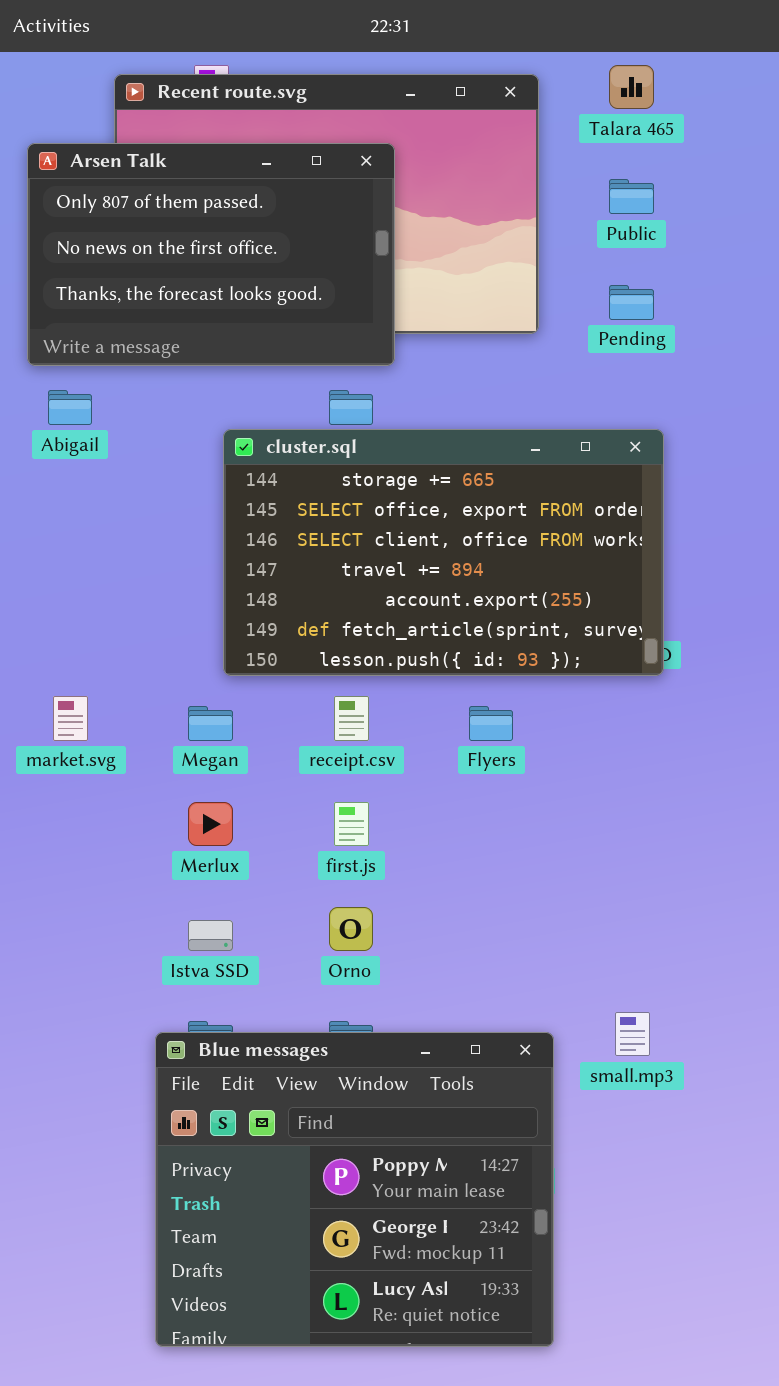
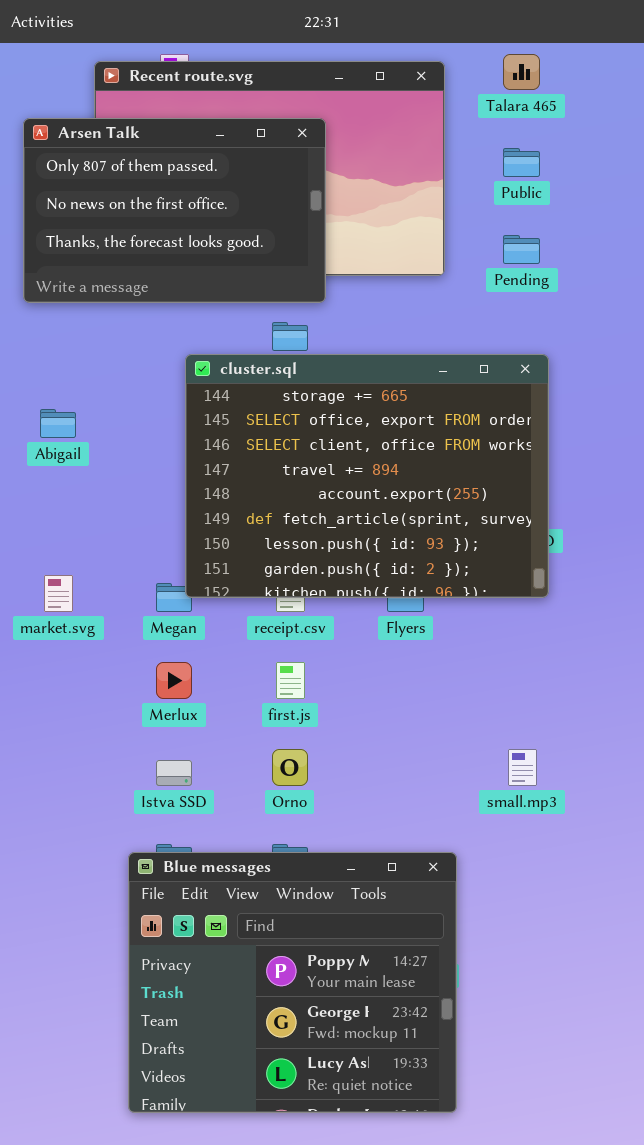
Abigail: [48,390,92,425] -> [40,409,76,438], moved
cluster.sql: [223,429,664,676] -> [185,354,549,598], resized
small.mp3: [615,1012,650,1056] -> [508,749,537,786], moved

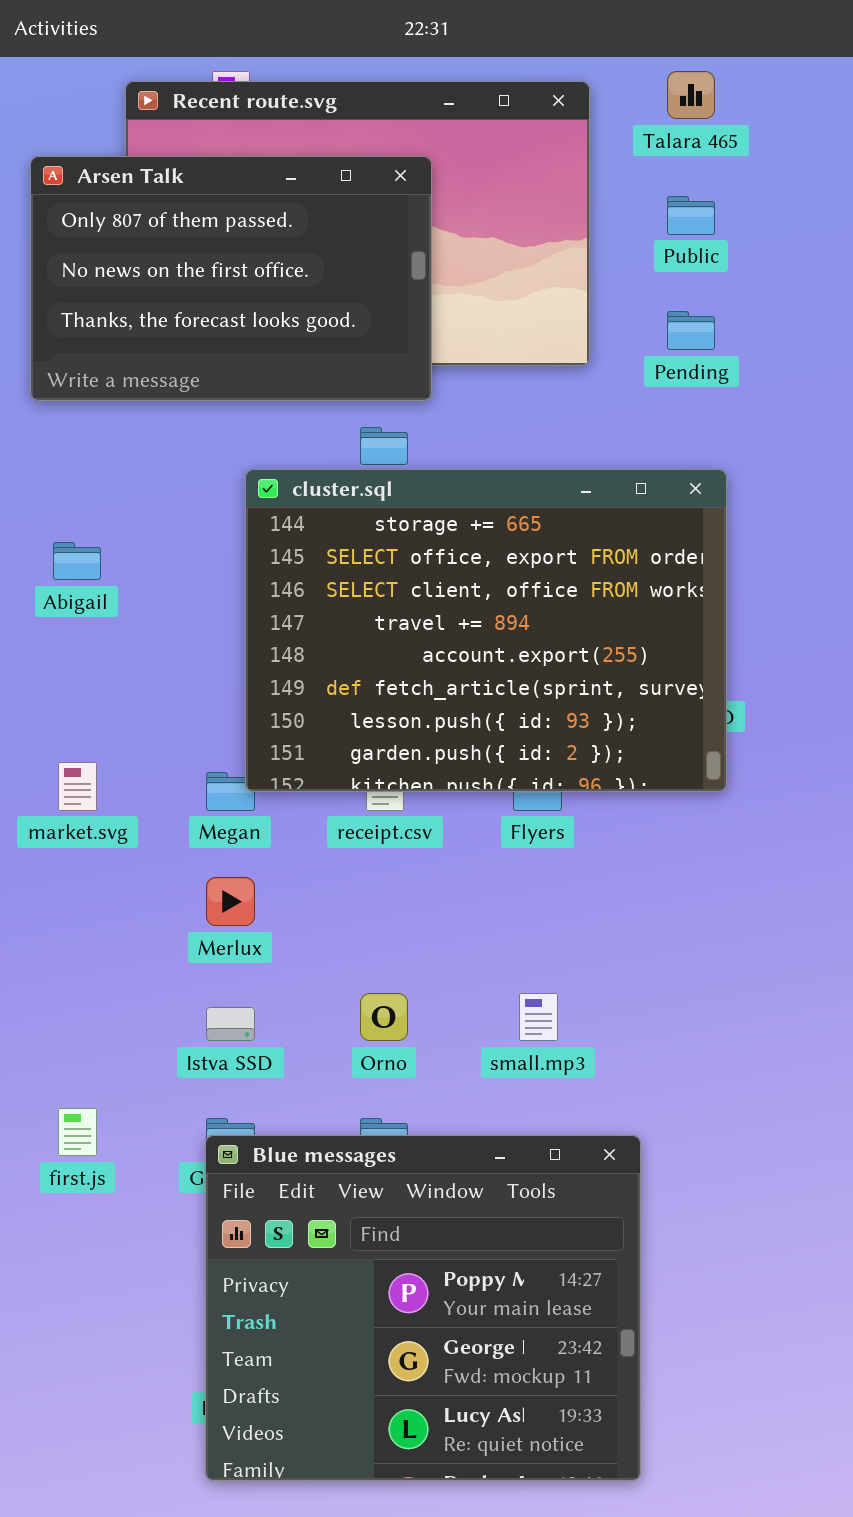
first.js: [276,662,305,699] -> [58,1108,97,1156], moved
small.mp3: [508,749,537,786] -> [519,993,558,1041], moved
Blue messages: [128,852,457,1113] -> [205,1135,641,1481], moved

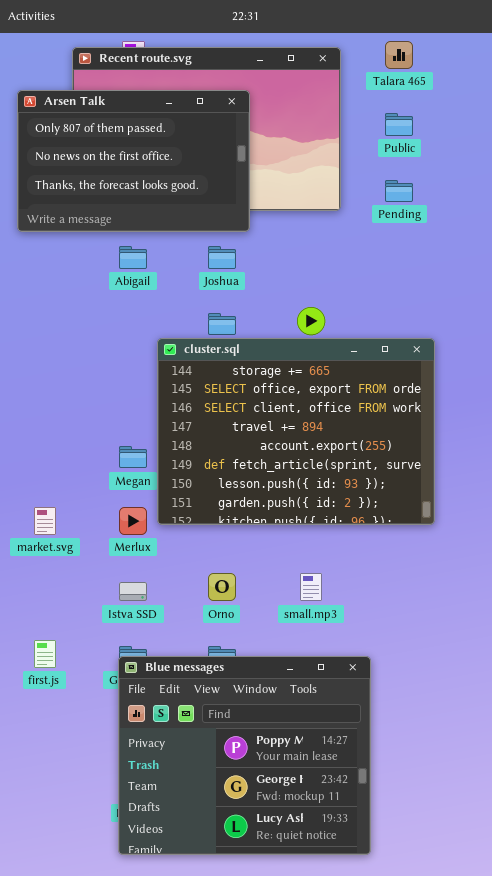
cluster.sql: [245,469,727,792] -> [157,338,435,525], moved
Abigail: [53,542,101,580] -> [119,246,147,269], moved
market.svg: [58,762,97,811] -> [34,507,56,535], moved

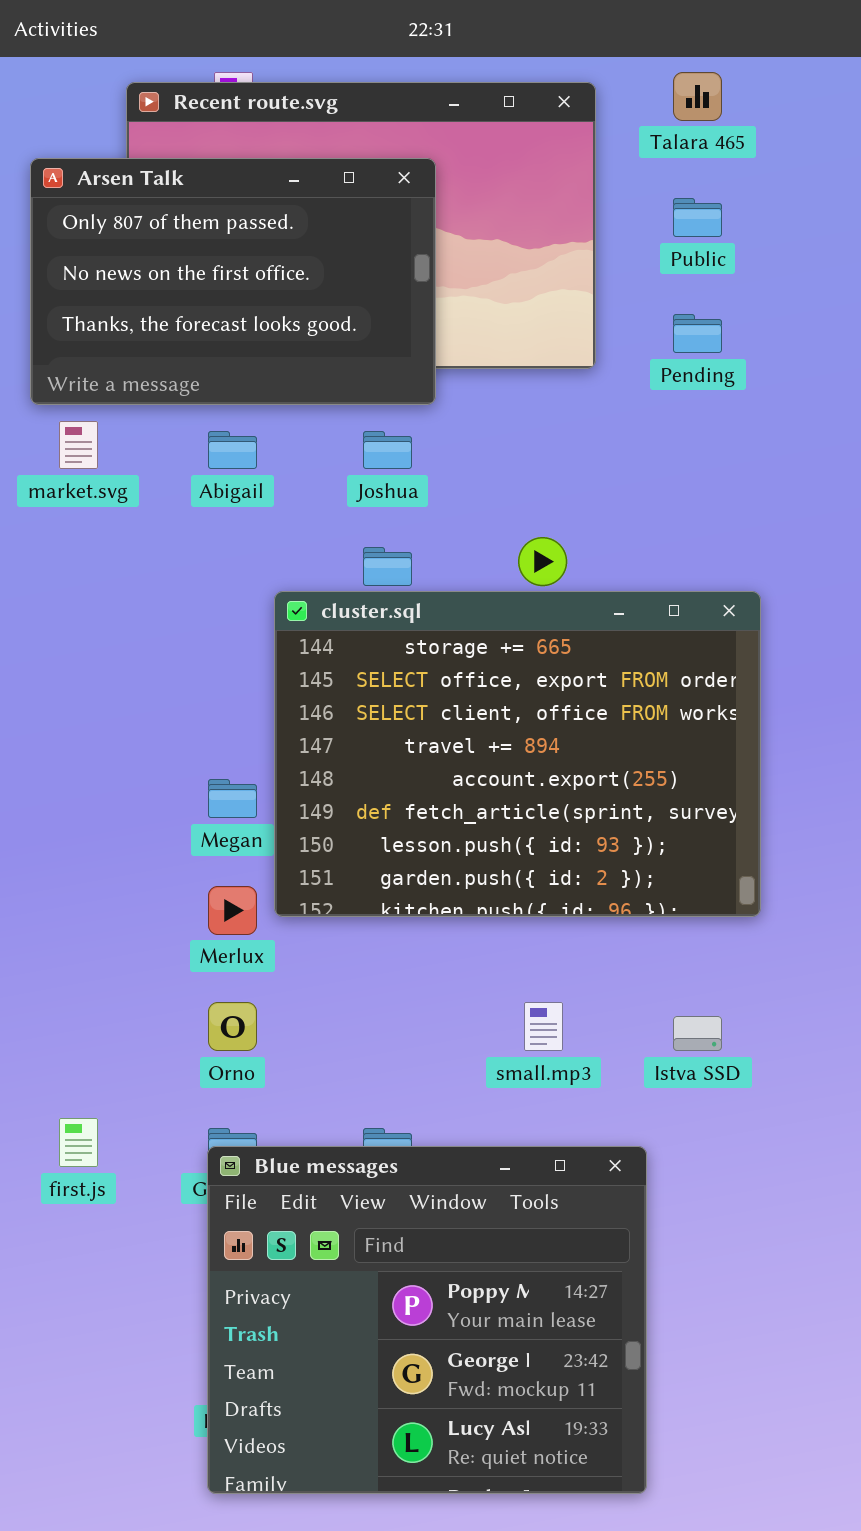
market.svg: [34,507,56,535] -> [59,421,98,469], moved
Orno: [208,573,236,601] -> [208,1002,257,1051], moved
Istva SSD: [119,582,147,601] -> [673,1016,722,1051], moved

